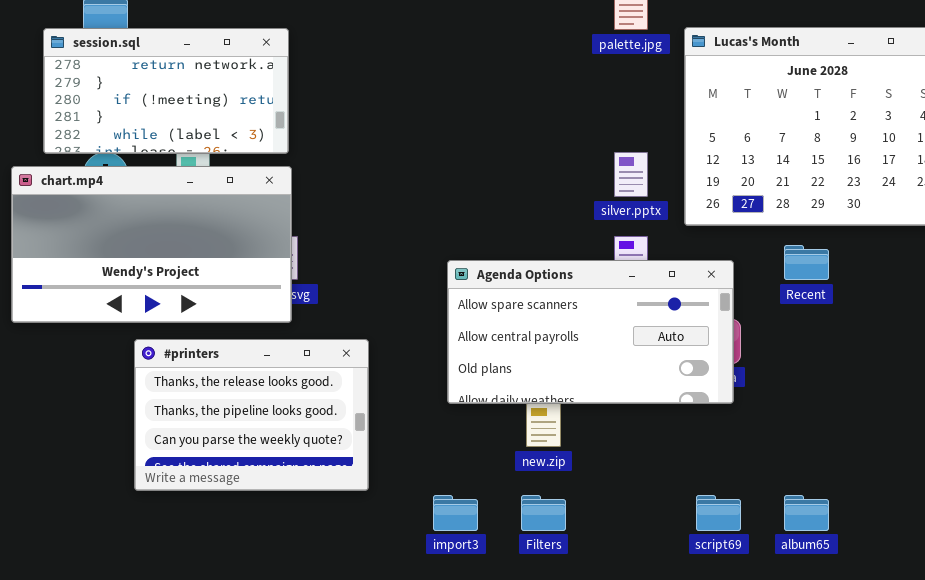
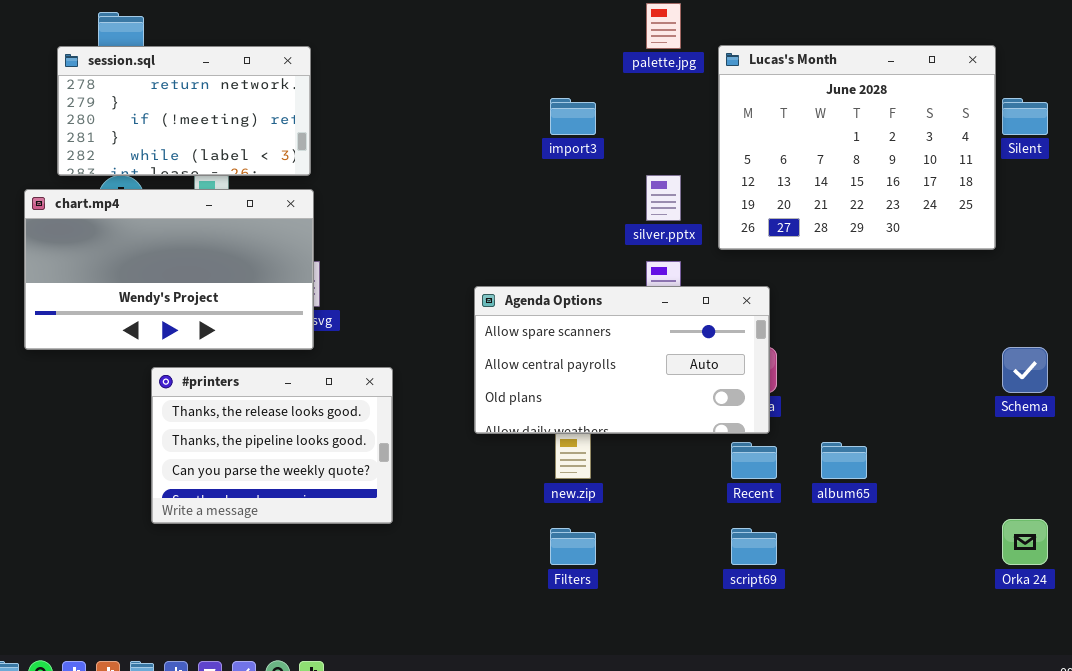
Recent: [784,245,829,280] -> [731,442,777,479], moved
import3: [433,495,478,531] -> [550,98,596,135], moved
album65: [784,495,829,531] -> [821,442,867,479], moved

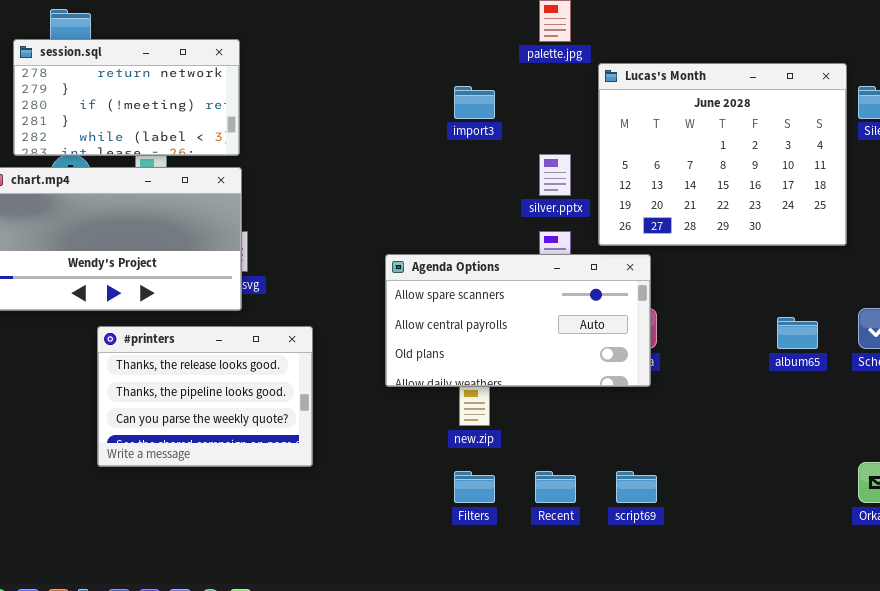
Lucas's Month: [718,45,996,250] -> [598,63,847,246], moved
Recent: [731,442,777,479] -> [535,471,576,503], moved
album65: [821,442,867,479] -> [777,317,818,349], moved

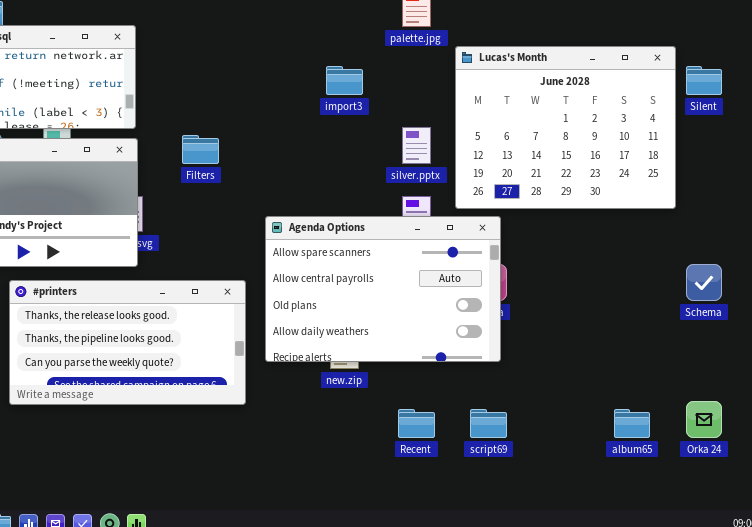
Agenda Options: [385,254,651,387] -> [265,216,501,362], resized
album65: [777,317,818,349] -> [614,409,650,438], moved
#printers: [97,326,313,467] -> [9,280,246,405], resized
Filters: [454,471,495,503] -> [182,135,219,164], moved

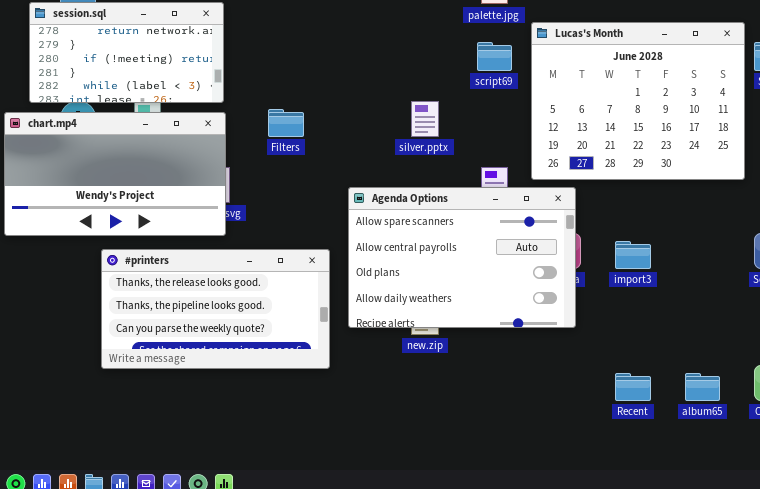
import3: [326,66,363,95] -> [615,241,651,269], moved
silver.pptx: [402,127,431,164] -> [411,101,439,137], moved
Recent: [398,409,435,438] -> [615,373,651,401], moved
script69: [470,409,507,438] -> [477,42,512,71], moved

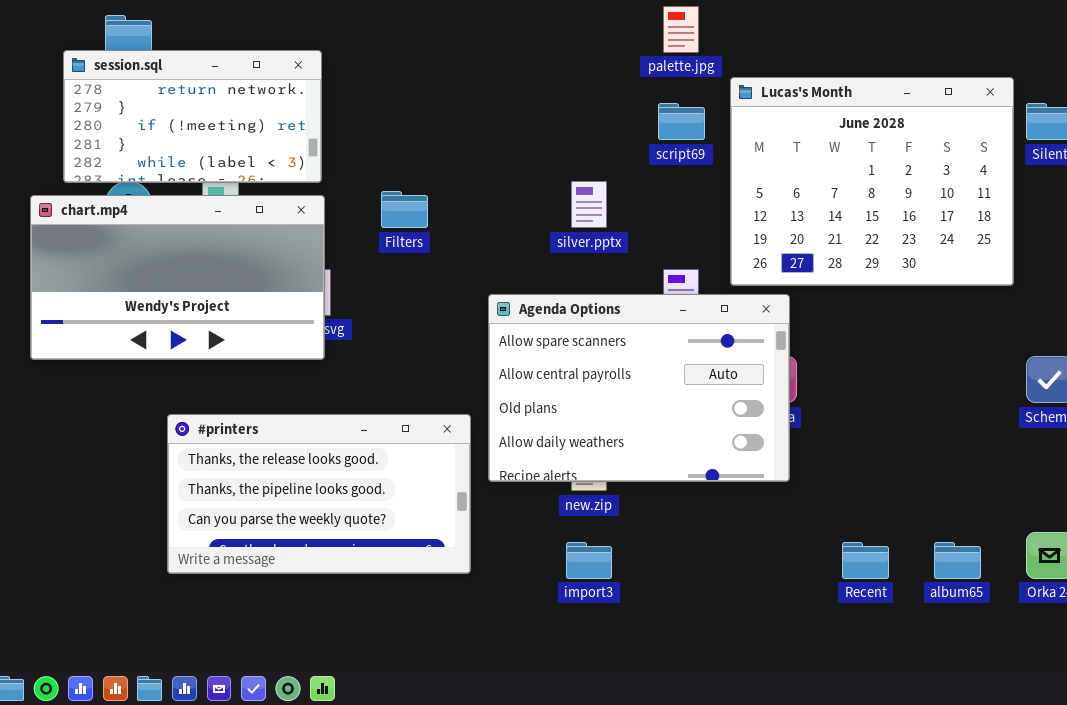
import3: [615,241,651,269] -> [566,542,612,579], moved
#printers: [101,249,330,369] -> [167,414,471,574], moved

